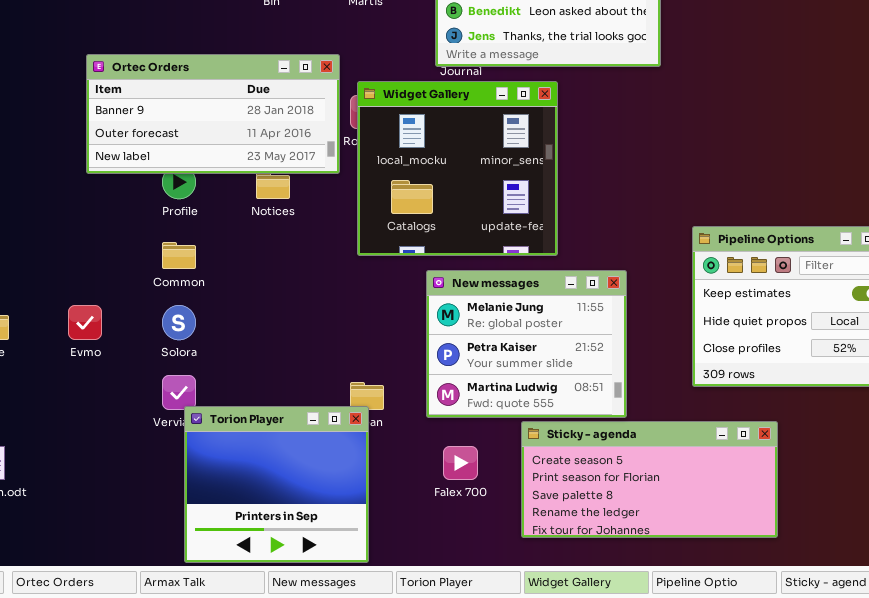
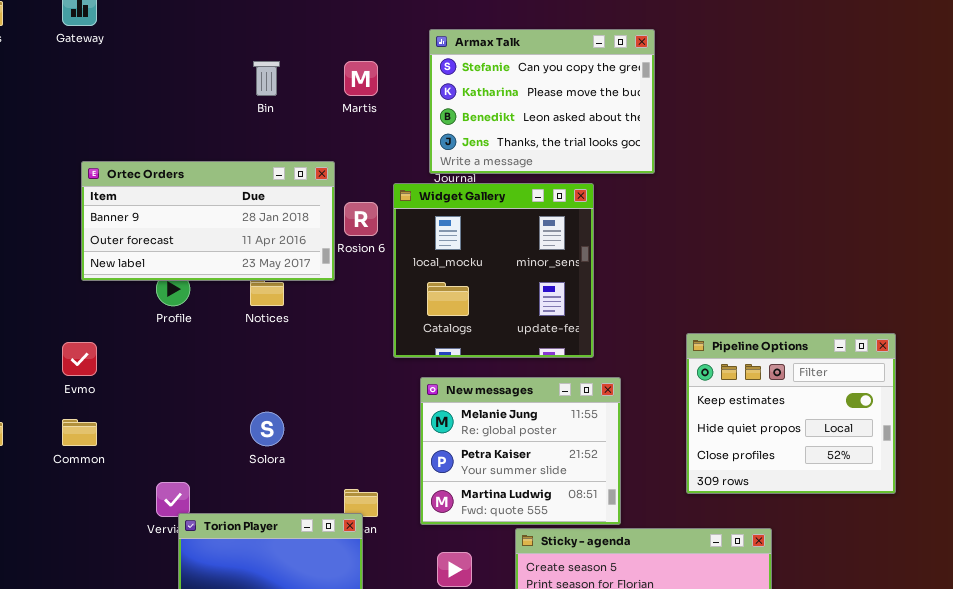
Widget Gallery: [357,81,558,256] -> [393,183,594,358], moved
Common: [162,242,196,269] -> [62,419,97,446], moved
Evmo: [68,305,102,340] -> [62,342,97,376], moved
Solora: [162,305,196,340] -> [250,412,284,446], moved

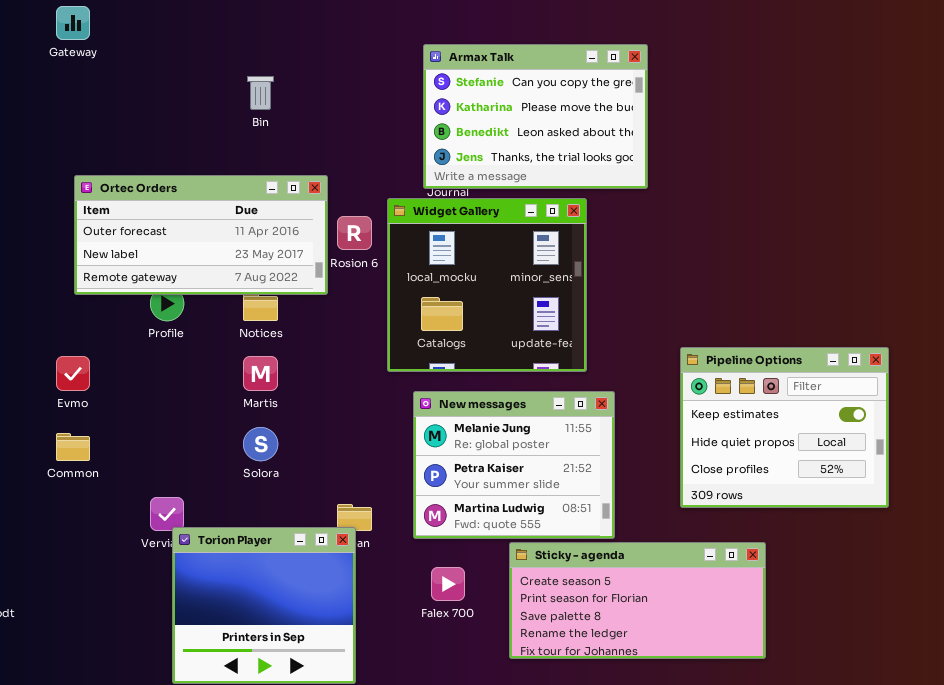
Martis: [344,61,378,96] -> [243,356,278,391], moved
Ortec Orders: [81,161,335,281] -> [74,175,328,295], scrolled down 1 row

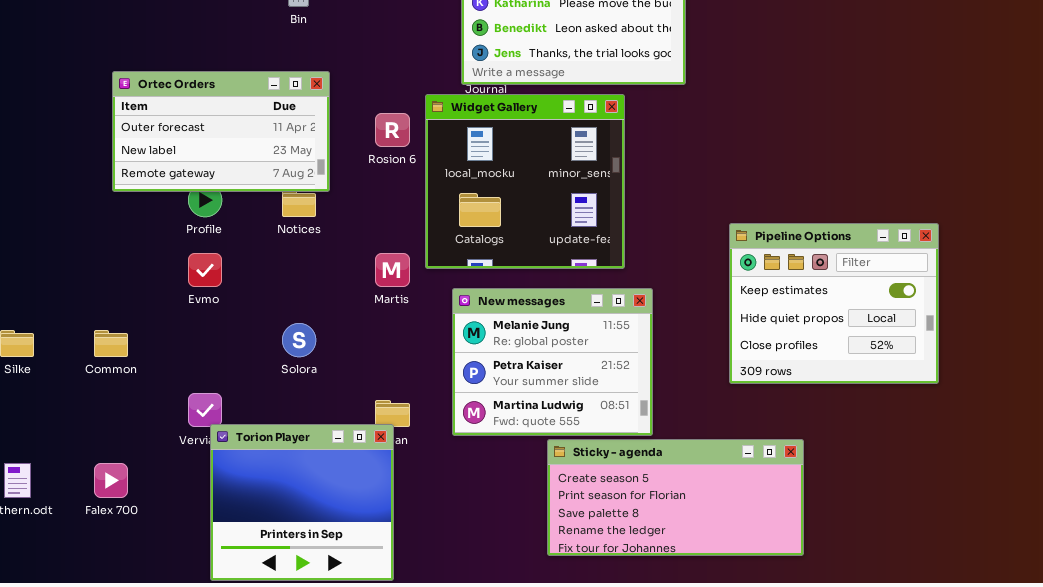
Ortec Orders: [74,175,328,295] -> [112,71,330,192], resized
Pipeline Options: [680,347,889,508] -> [729,223,939,384], moved
Evmo: [56,356,90,391] -> [188,253,222,287], moved
Martis: [243,356,278,391] -> [375,253,410,287], moved
Falex 700: [431,567,465,601] -> [94,463,128,498], moved

